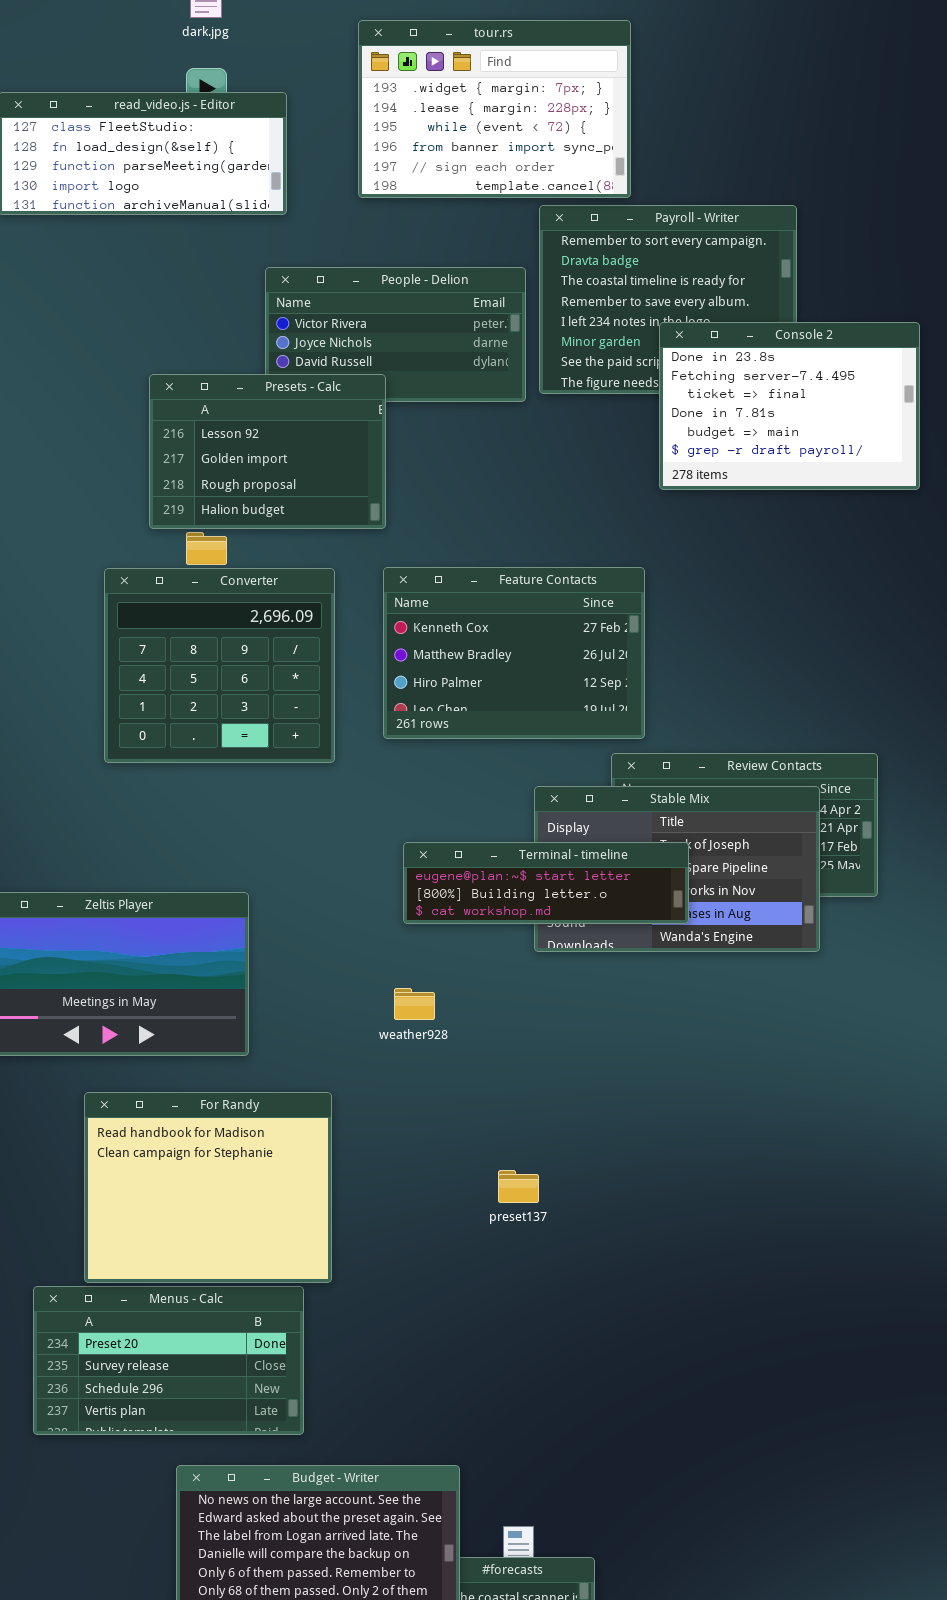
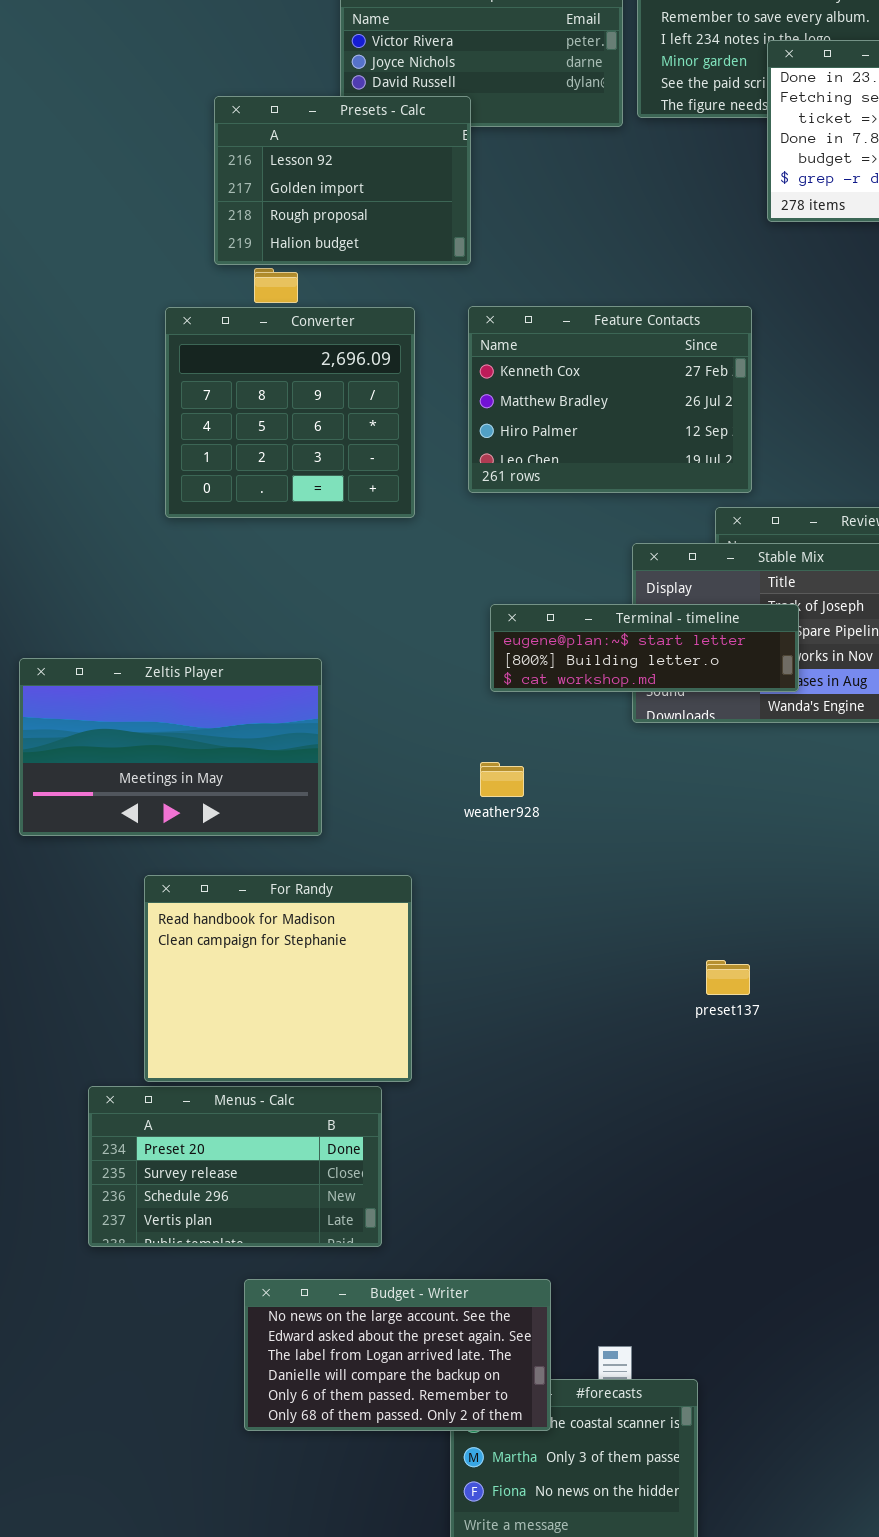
preset137: [498,1170,539,1203] -> [706,960,750,995], moved

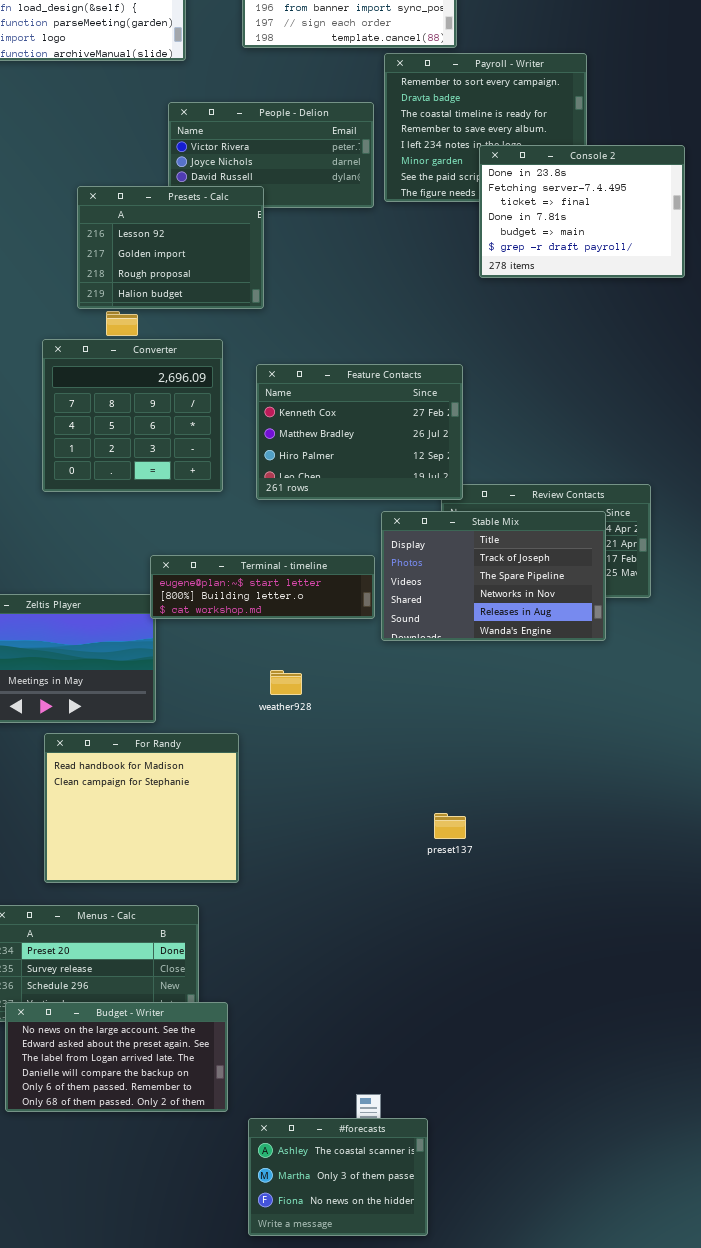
Feature Contacts: [468,306,752,493] -> [256,364,463,500], moved
Terminal - timeline: [490,604,799,692] -> [150,555,375,619], moved
For Randy: [144,875,412,1082] -> [44,733,239,883], moved
Budget - Writer: [244,1279,551,1431] -> [5,1002,228,1112], moved

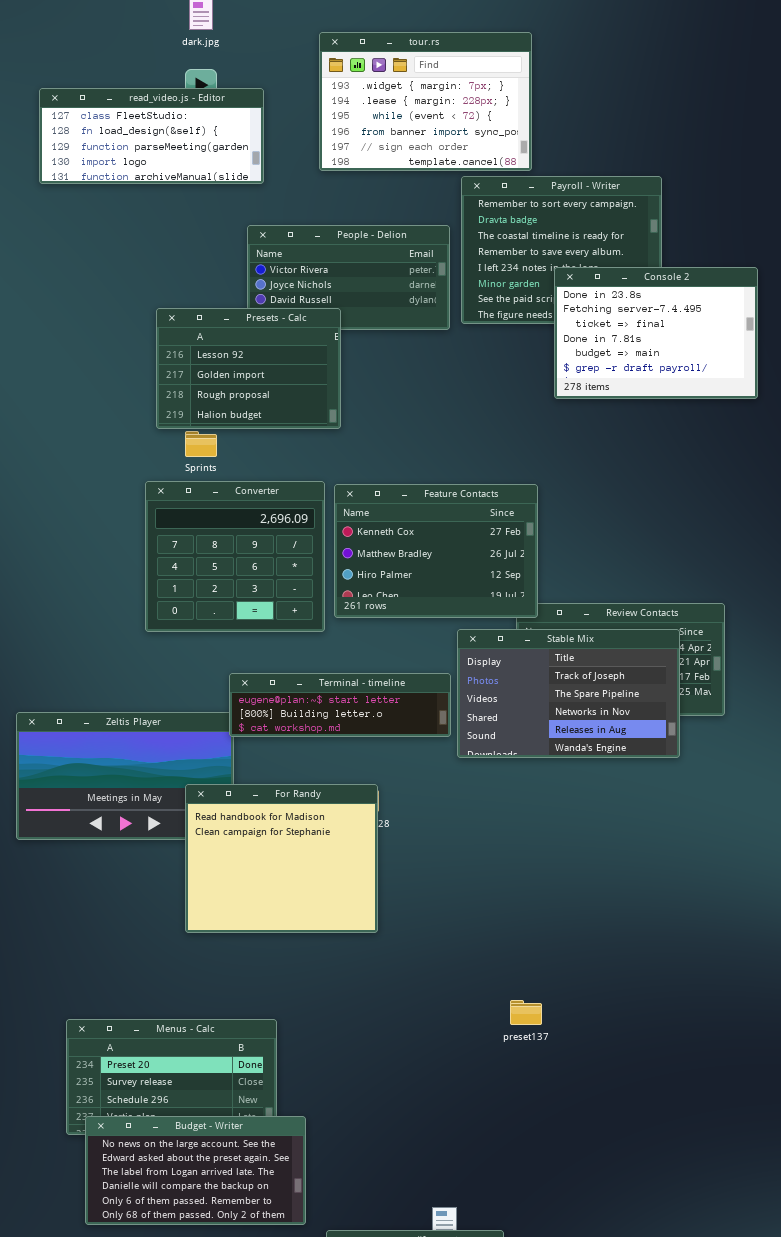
Converter: [42,339,223,492] -> [145,481,325,632], moved
For Randy: [44,733,239,883] -> [185,784,378,933], moved
preset137: [434,813,466,839] -> [510,1000,542,1025], moved

